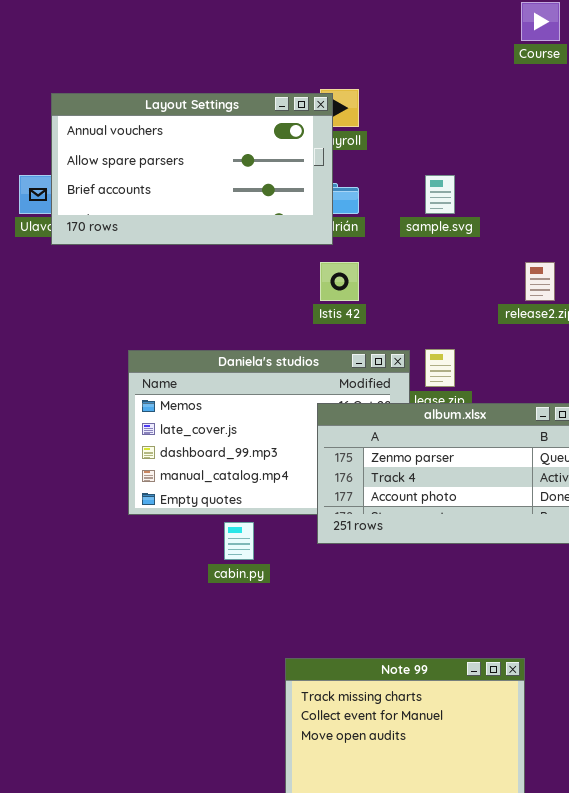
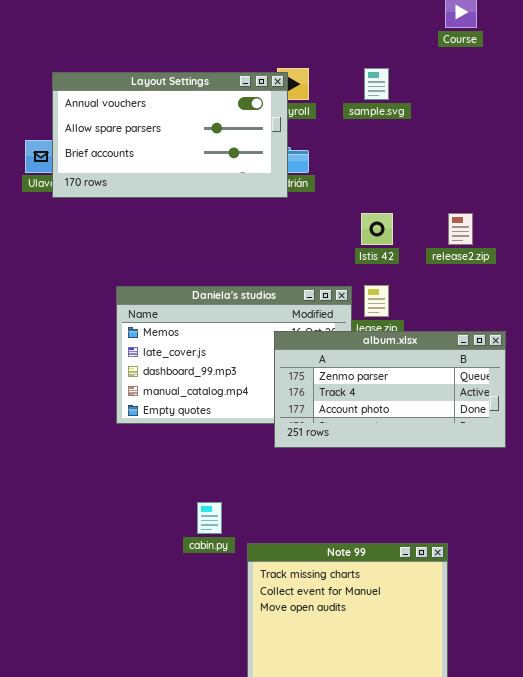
sample.svg: [425,175,455,214] -> [364,68,389,100], moved
Istis 42: [320,262,359,301] -> [361,213,393,245], moved
cabin.py: [224,522,254,560] -> [197,502,222,534], moved

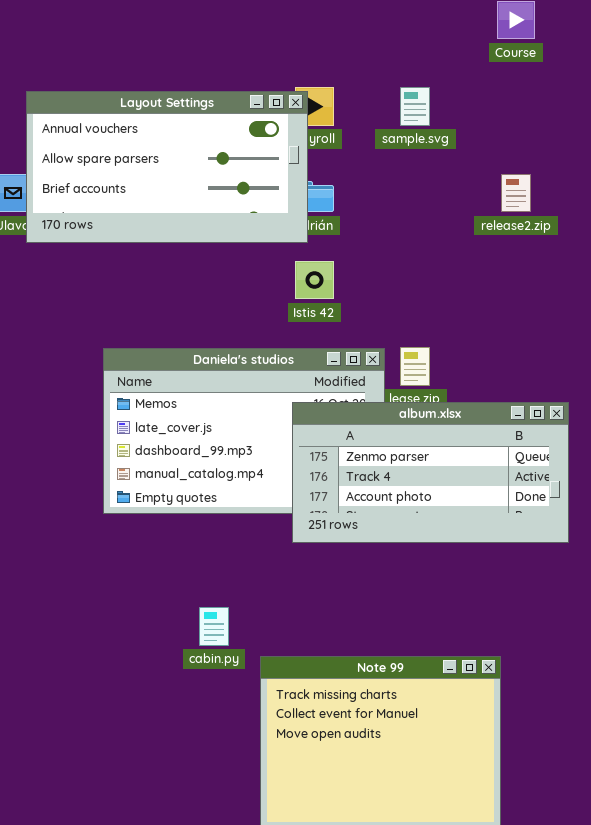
Istis 42: [361,213,393,245] -> [295,261,334,299], moved
release2.zip: [448,213,473,245] -> [501,174,531,212], moved

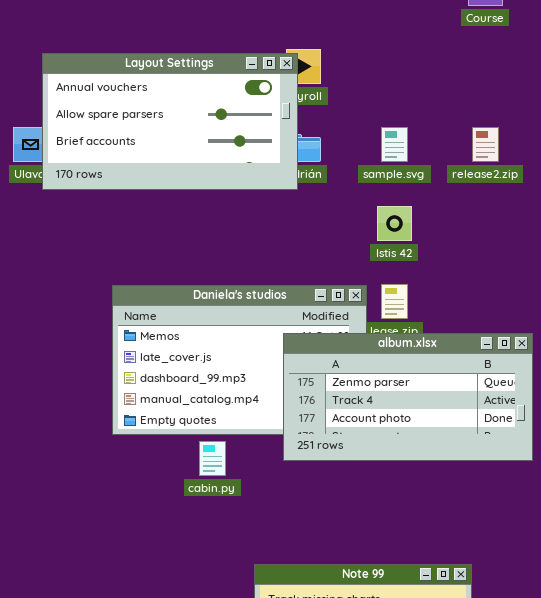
sample.svg: [400,87,430,126] -> [381,127,408,162], moved
Istis 42: [295,261,334,299] -> [377,206,412,241], moved
cabin.py: [199,607,229,646] -> [199,441,226,476], moved

